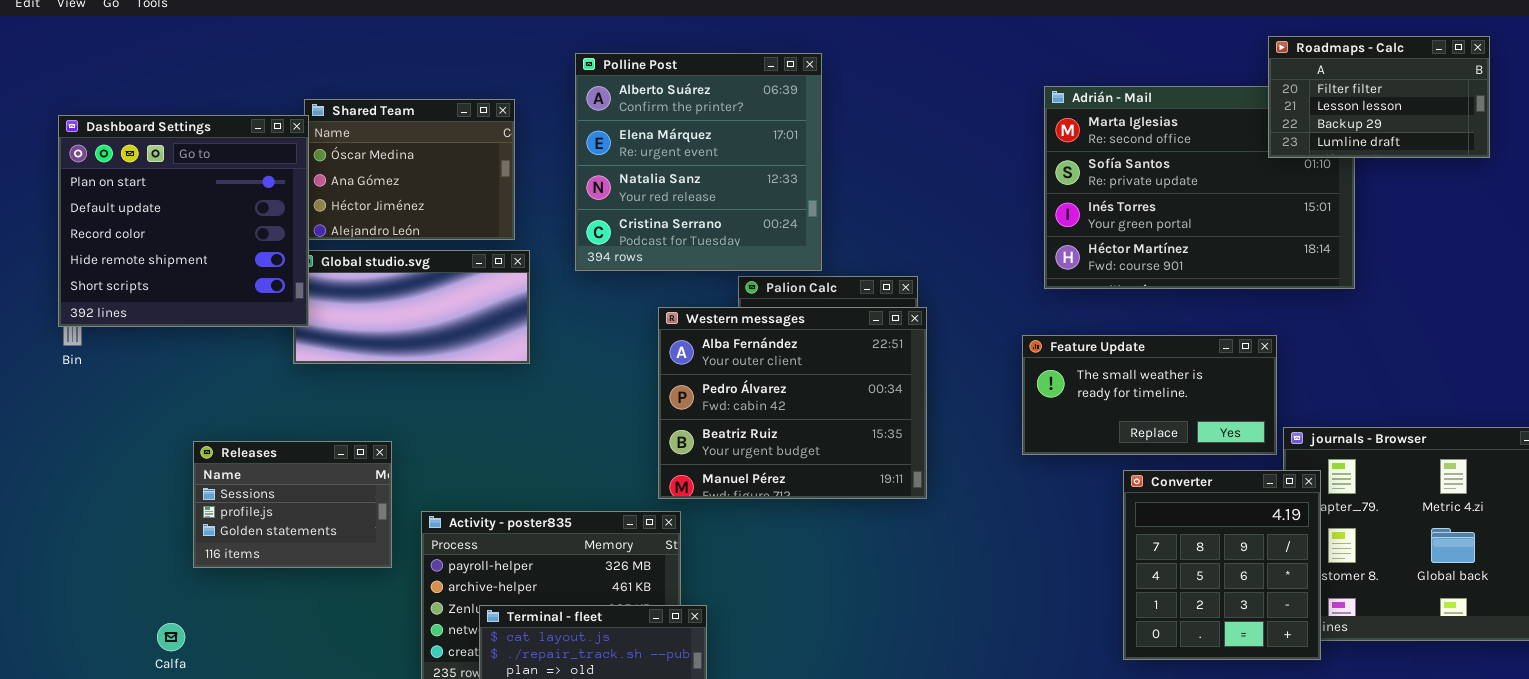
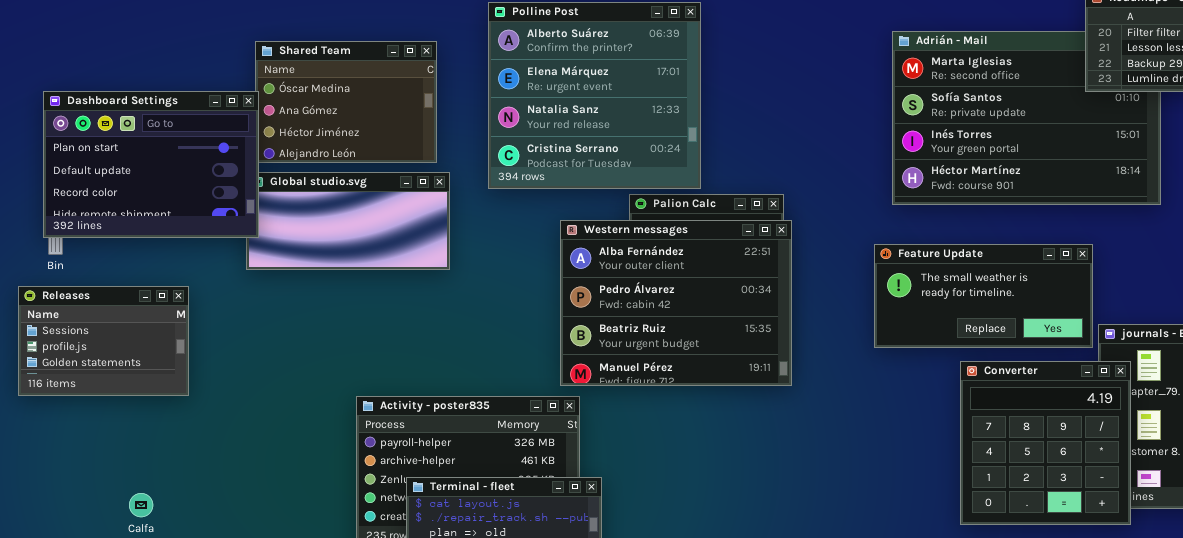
Dashboard Settings: [58,115,309,327] -> [43,91,259,238], resized
Releases: [193,441,392,568] -> [18,286,189,396], moved

